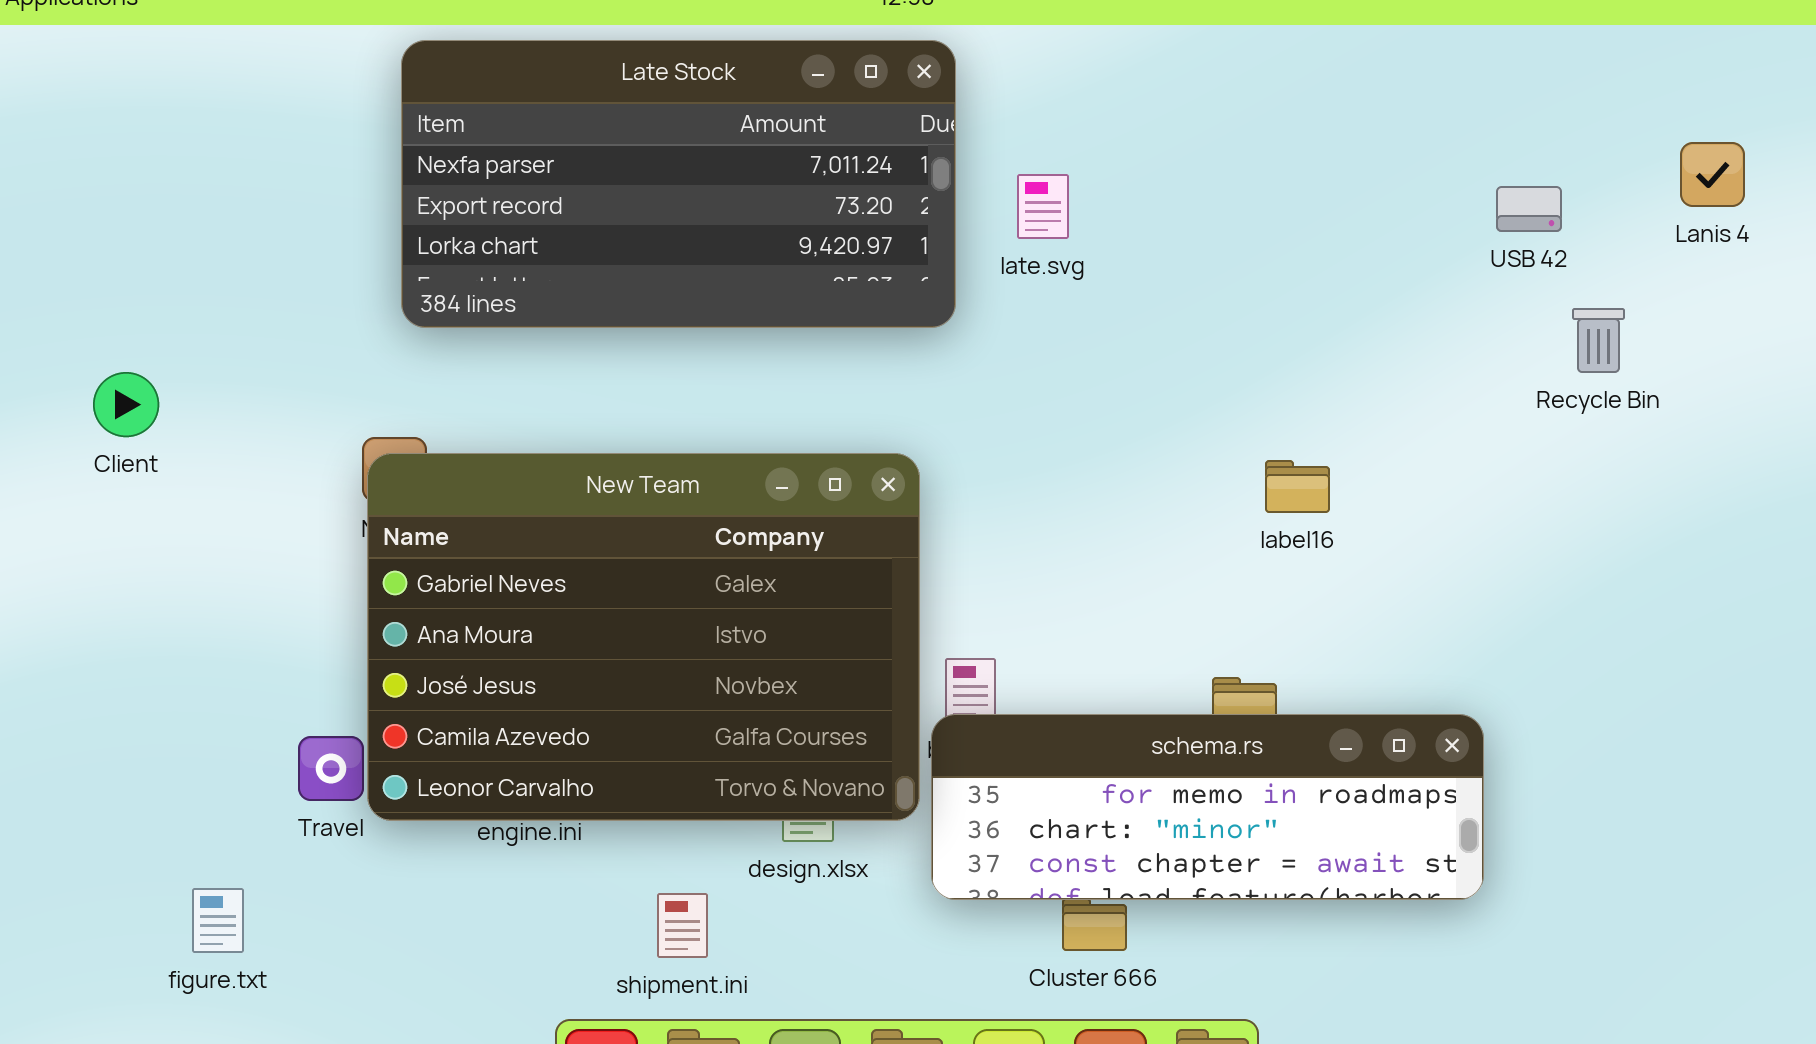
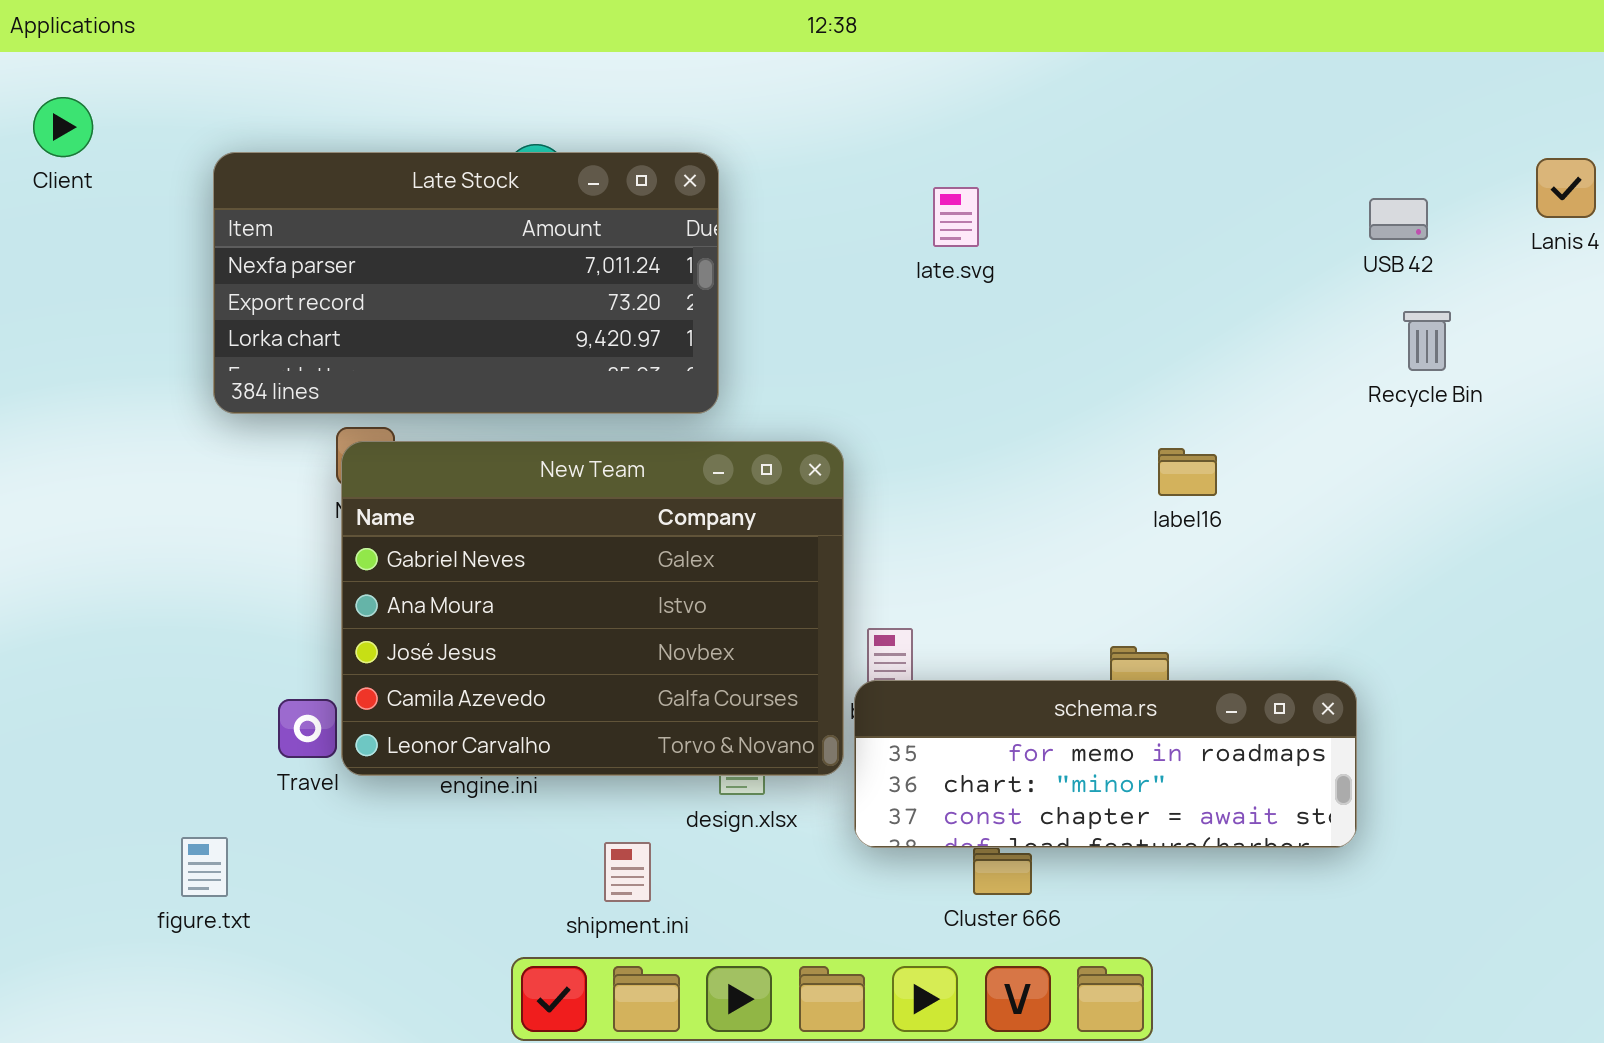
Late Stock: [401,40,956,328] -> [213,152,719,414], moved
Recycle Bin: [1572,308,1625,373] -> [1403,311,1451,371], moved
Client: [93,372,159,437] -> [33,97,93,157], moved

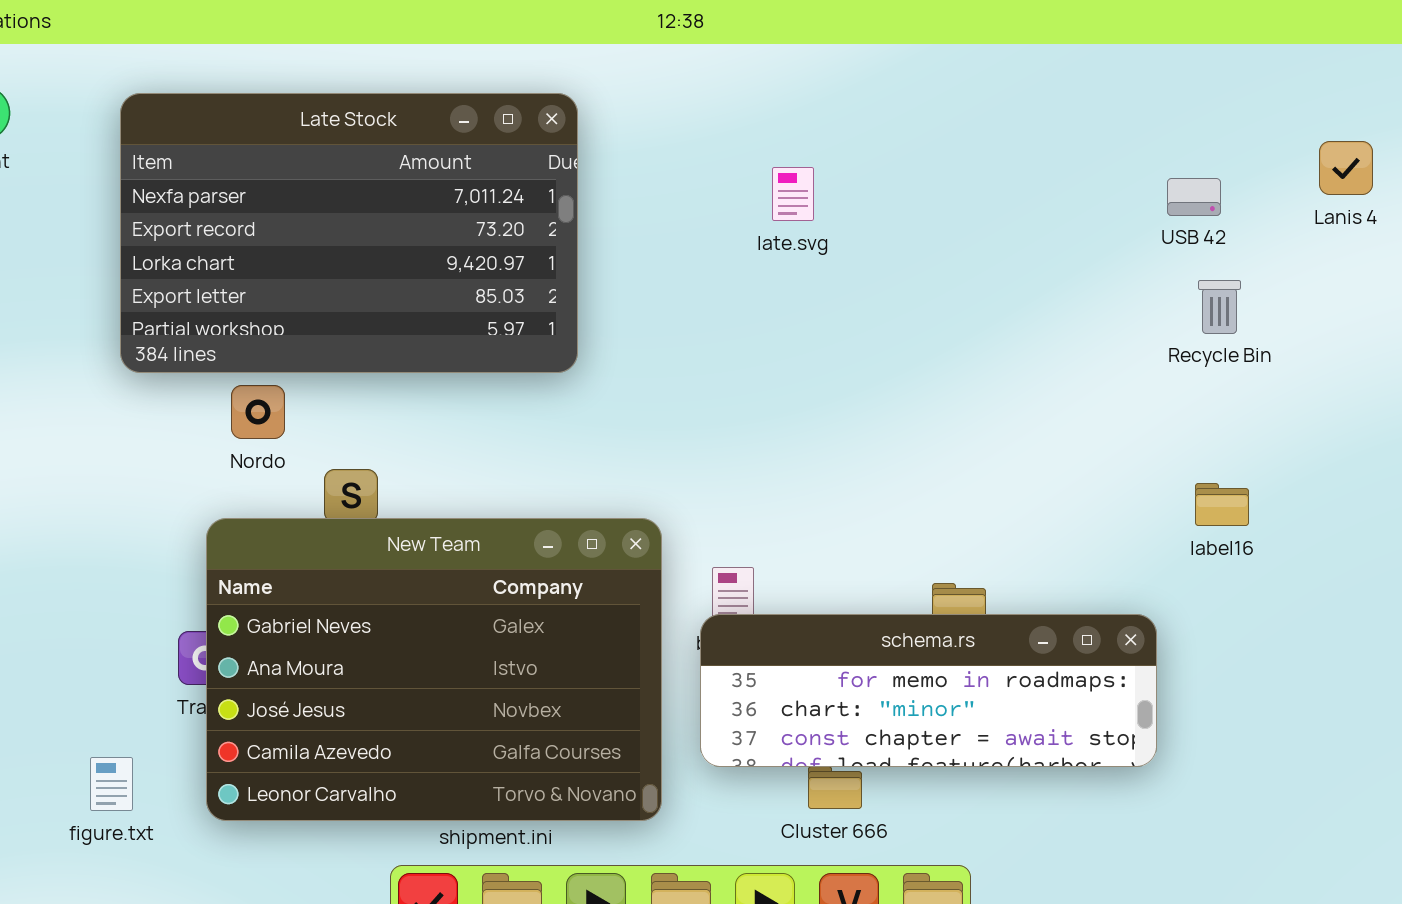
Late Stock: [213,152,719,414] -> [120,93,578,373], resized
New Team: [341,441,844,776] -> [206,518,662,821], moved
label16: [1158,448,1217,496] -> [1195,483,1249,526], moved

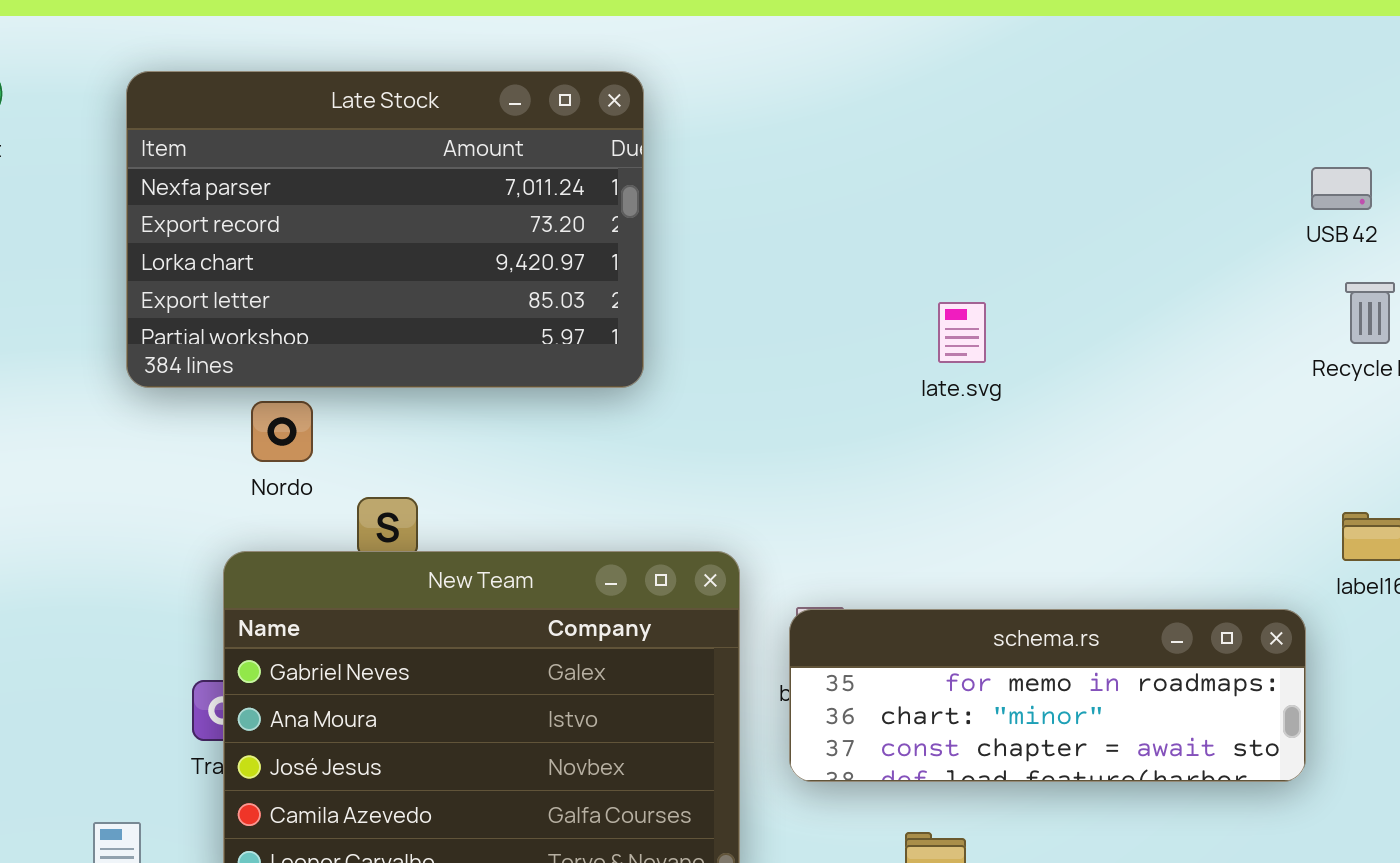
late.svg: [772,167,814,221] -> [938,302,986,363], moved
schema.rs: [700,614,1157,767] -> [789,609,1306,782], moved

